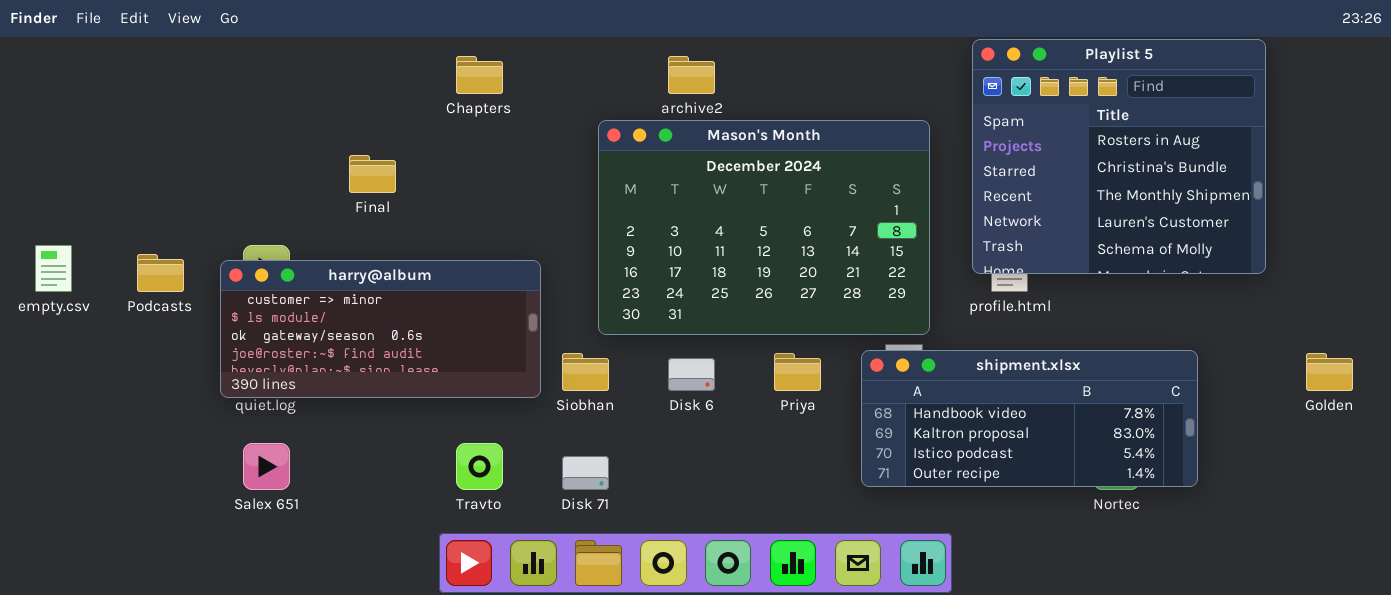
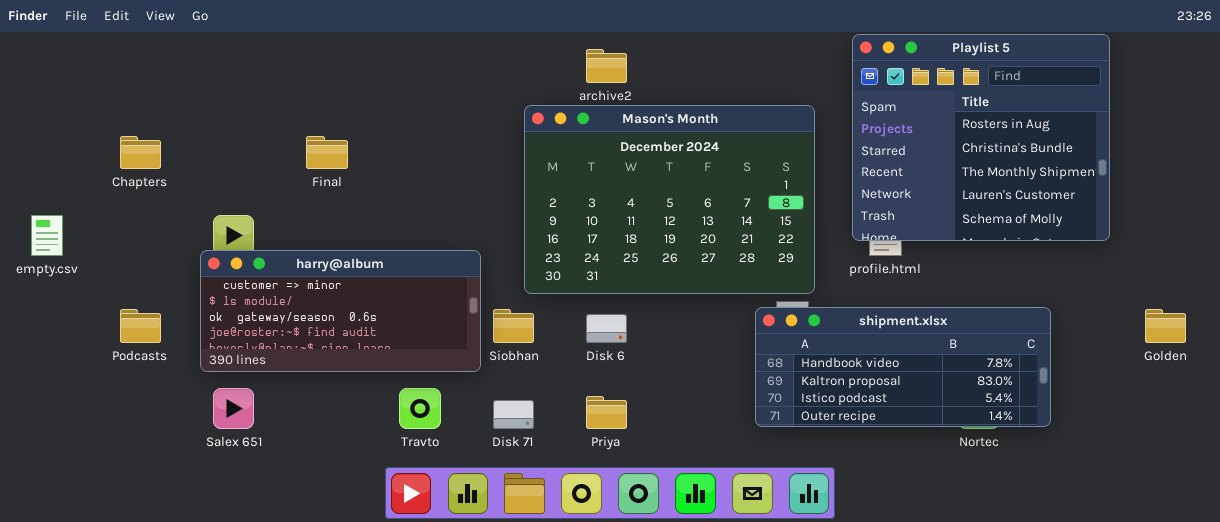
Chapters: [456,56,503,94] -> [120,136,161,169], moved
Podcasts: [137,254,184,292] -> [120,309,161,343], moved
harry@album: [220,260,541,398] -> [200,250,481,372], moved
Priya: [774,353,821,391] -> [586,396,627,429], moved

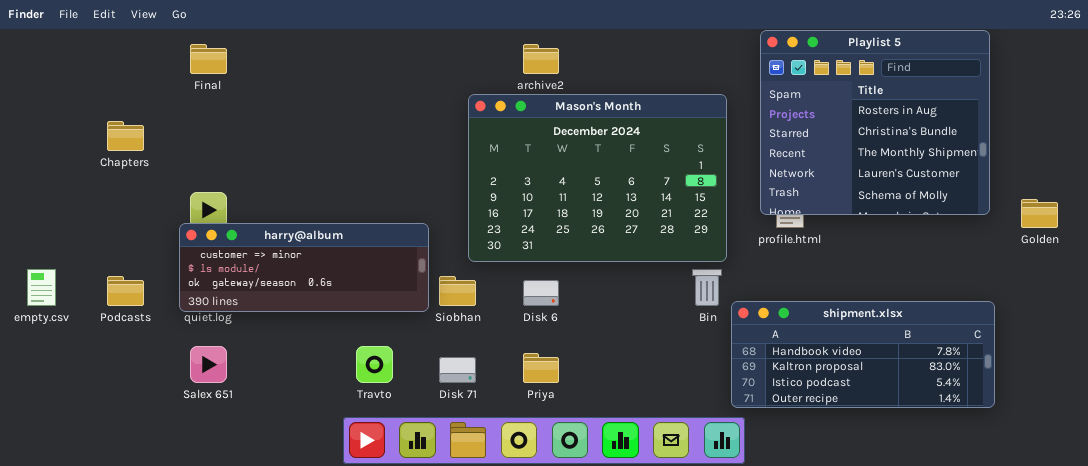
Final: [306,136,348,169] -> [190,44,227,74], moved
empty.csv: [31,215,63,256] -> [27,269,56,306], moved
harry@album: [200,250,481,372] -> [179,223,429,312], resized
shipment.xlsx: [755,307,1051,427] -> [731,301,995,408], moved
Golden: [1145,309,1186,343] -> [1021,199,1058,228], moved

